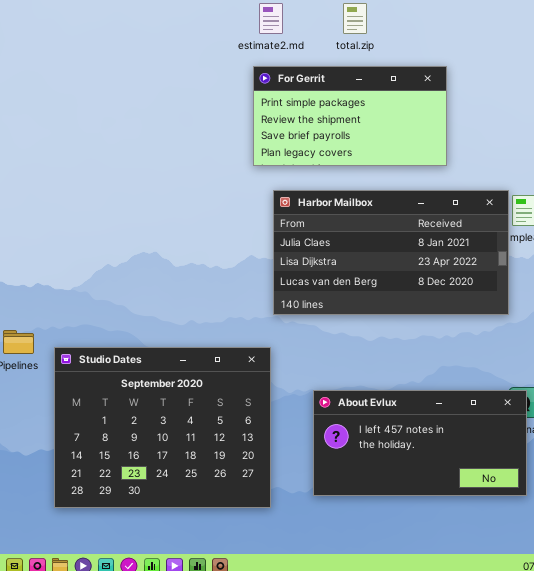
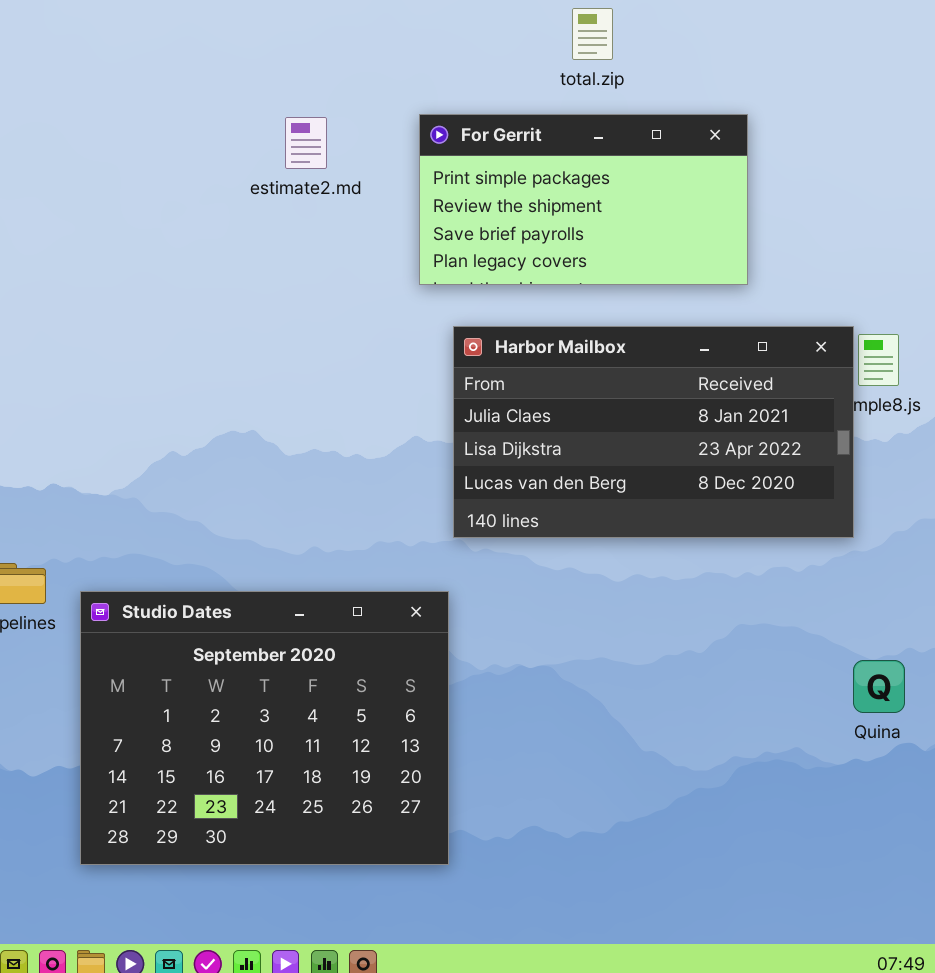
estimate2.md: [259,3,283,34] -> [285,117,327,169], moved
About Evlux: [313,390,527,496] -> none, closed

